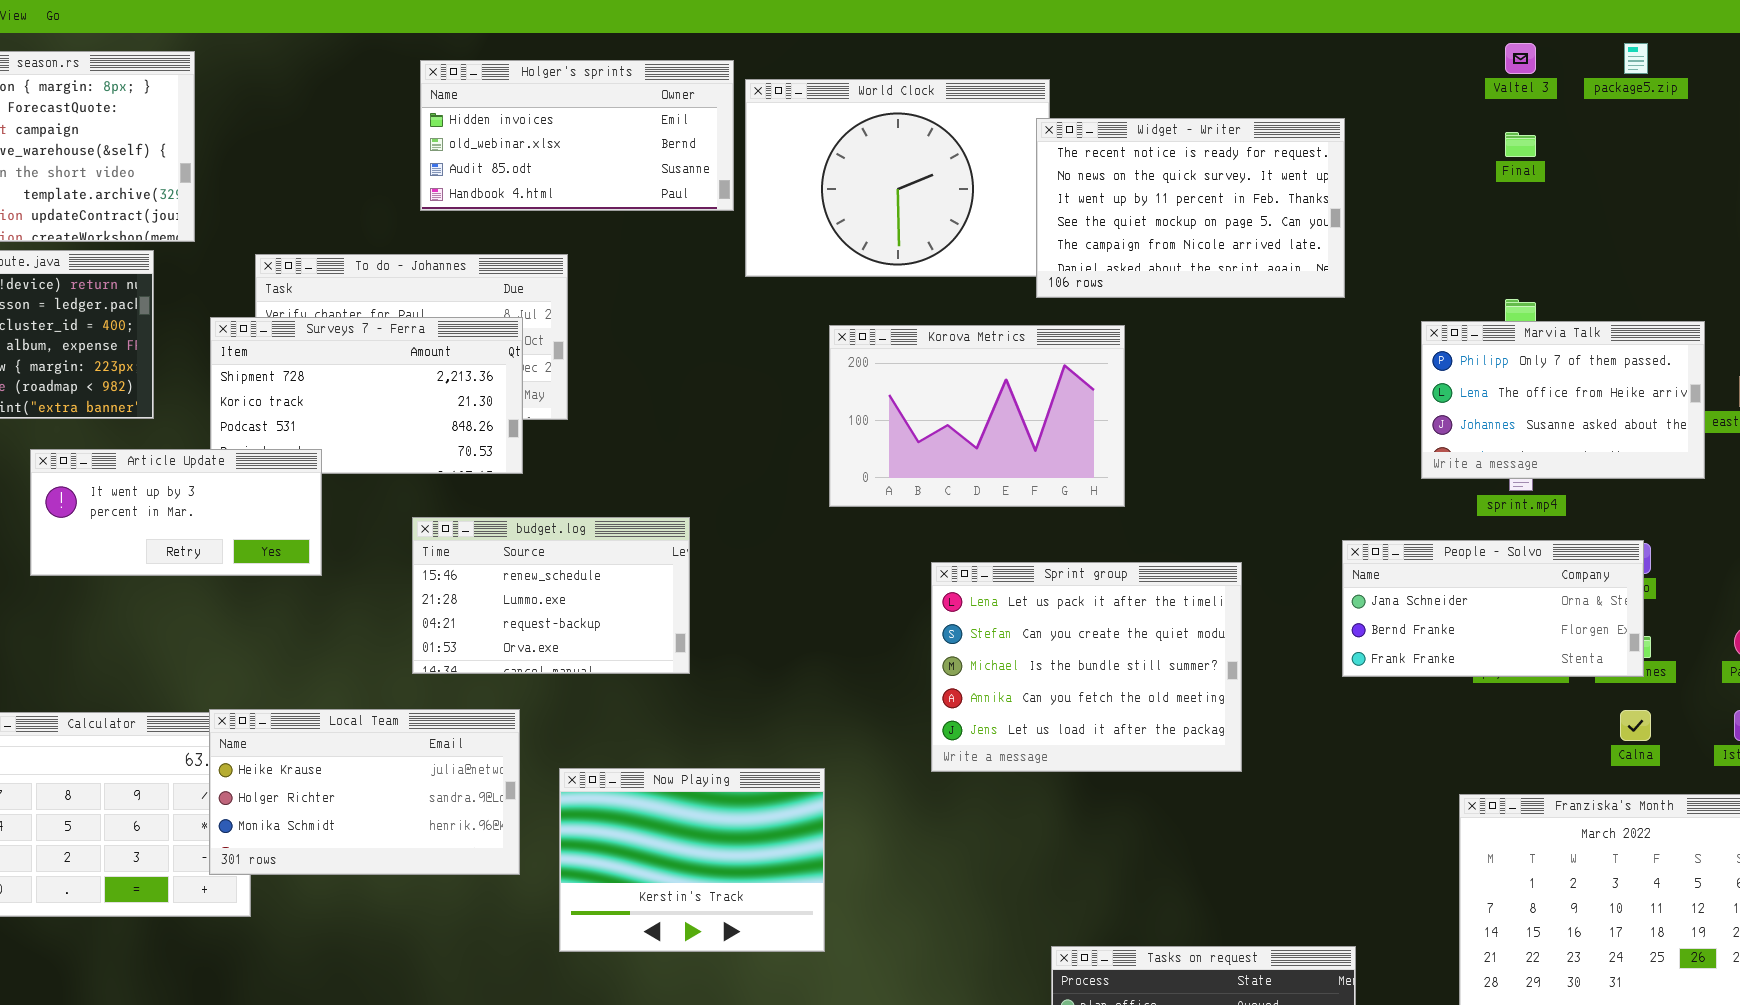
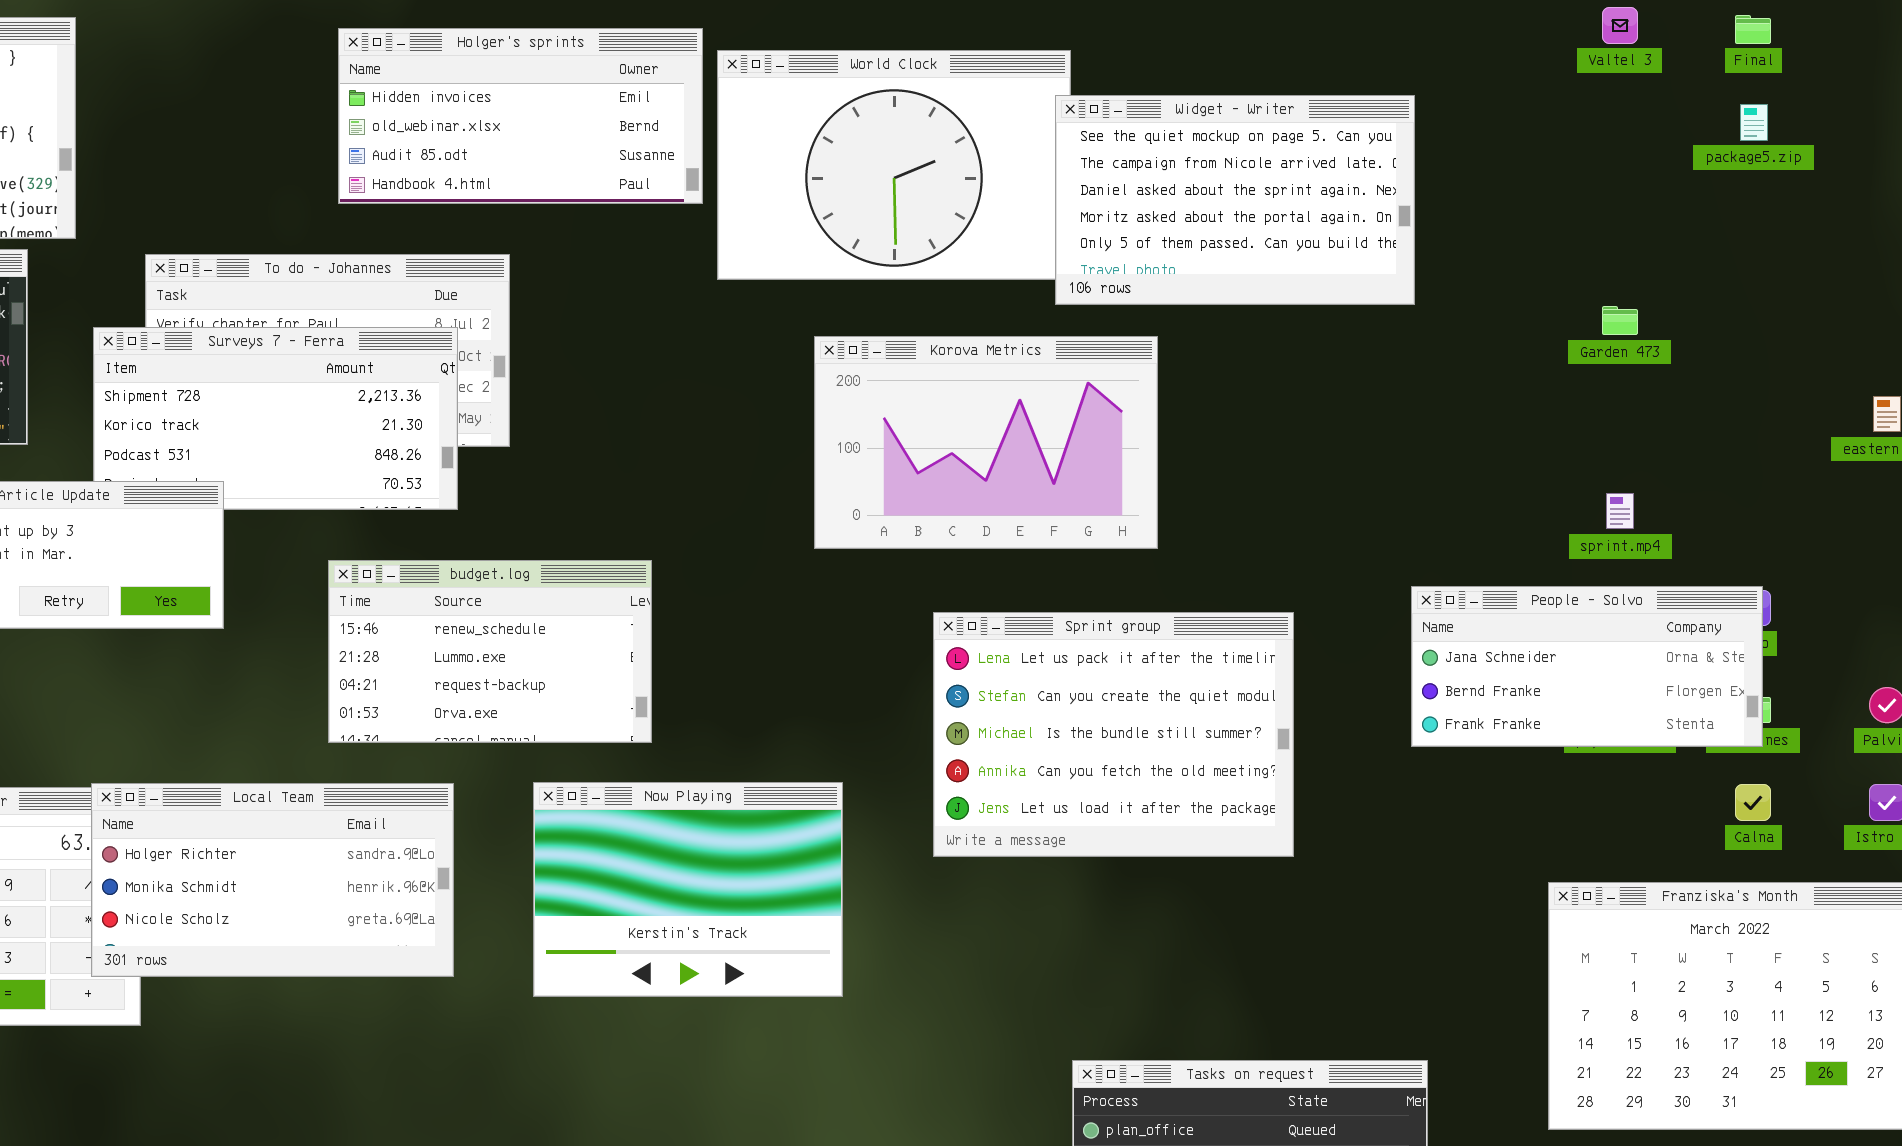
package5.zip: [1624,43,1648,74] -> [1740,104,1768,141], moved
Widget - Writer: [1036,118,1345,298] -> [1055,95,1415,305], scrolled down 3 rows
Final: [1505,132,1536,157] -> [1735,15,1771,44], moved
Marvia Talk: [1421,321,1705,479] -> none, closed
Local Team: [209,709,520,875] -> [91,783,454,977], scrolled down 1 row
Now Playing: [559,768,825,952] -> [533,782,843,997], moved

